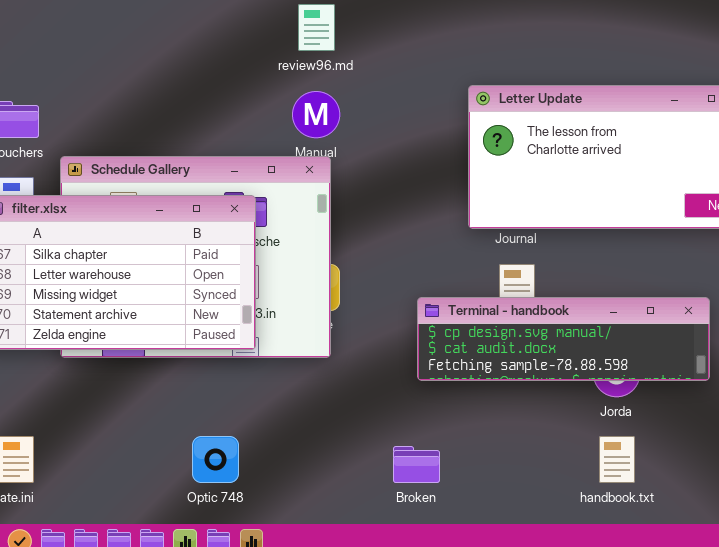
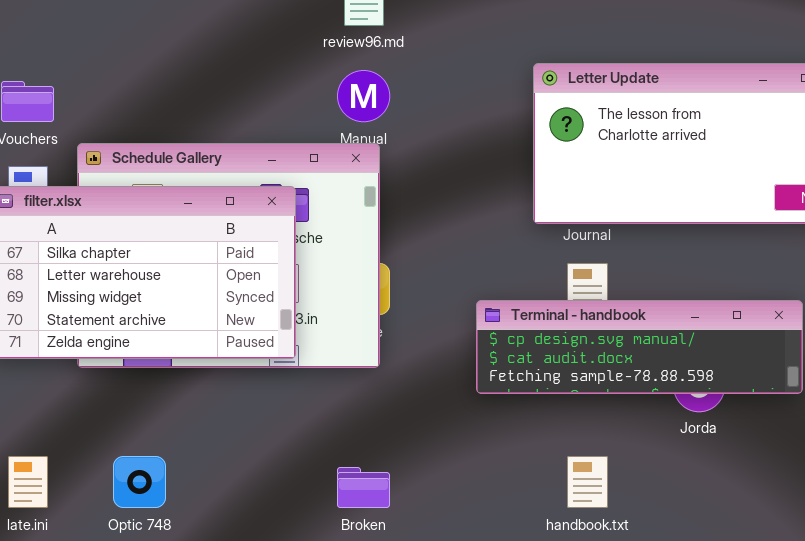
Optic 748: [192,436,239,483] -> [113,456,166,508], moved
handbook.txt: [599,436,635,483] -> [567,456,608,508], moved
Broken: [393,446,440,483] -> [337,467,390,508], moved

